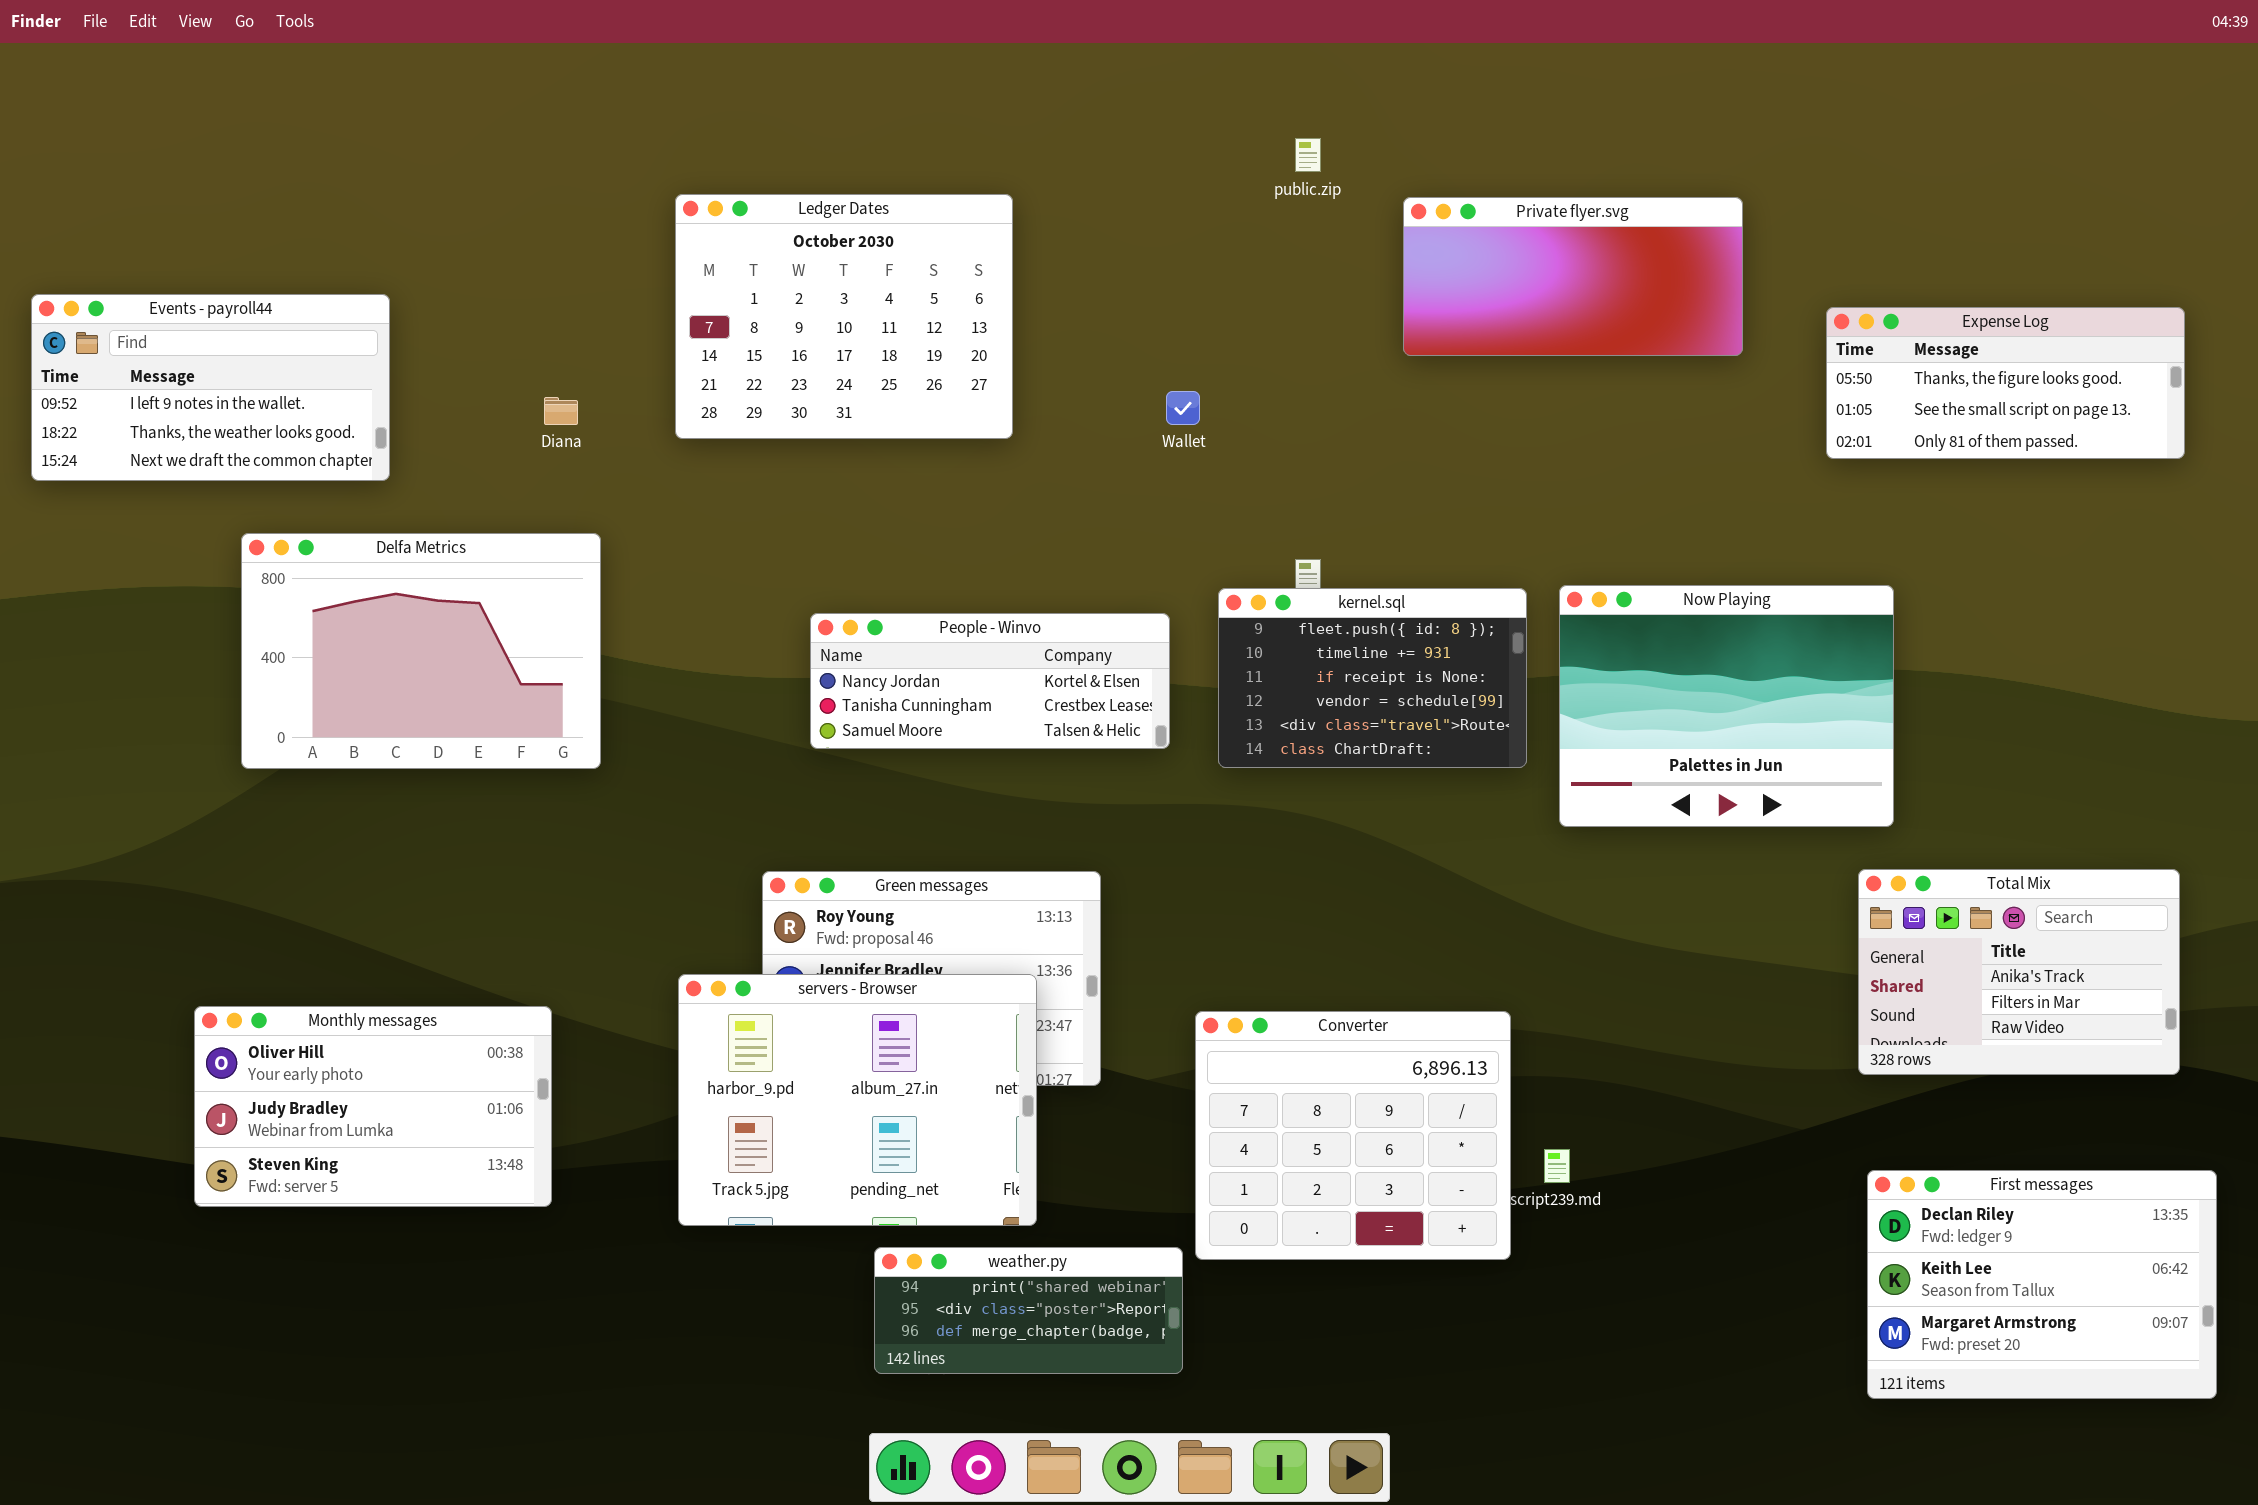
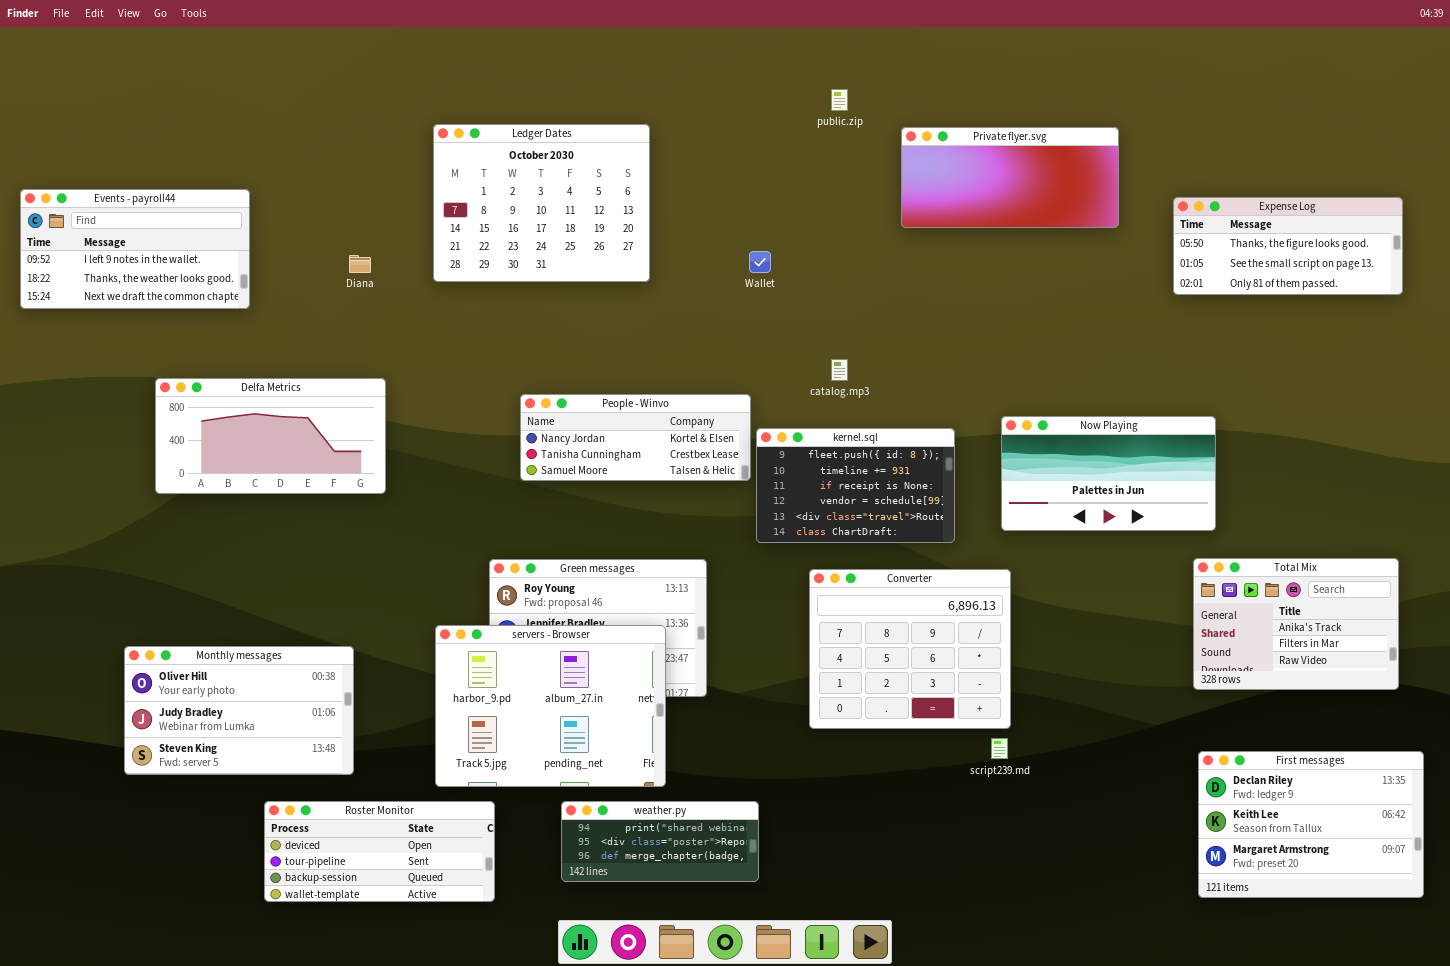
Delfa Metrics: [241,533,601,769] -> [155,378,386,494], resized
Now Playing: [1559,585,1894,827] -> [1001,416,1216,531], resized
kernel.sql: [1218,588,1527,768] -> [756,428,955,543], moved
Converter: [1195,1011,1511,1260] -> [809,569,1011,729], moved
Roster Monitor: none -> [264,801,495,902], opened

